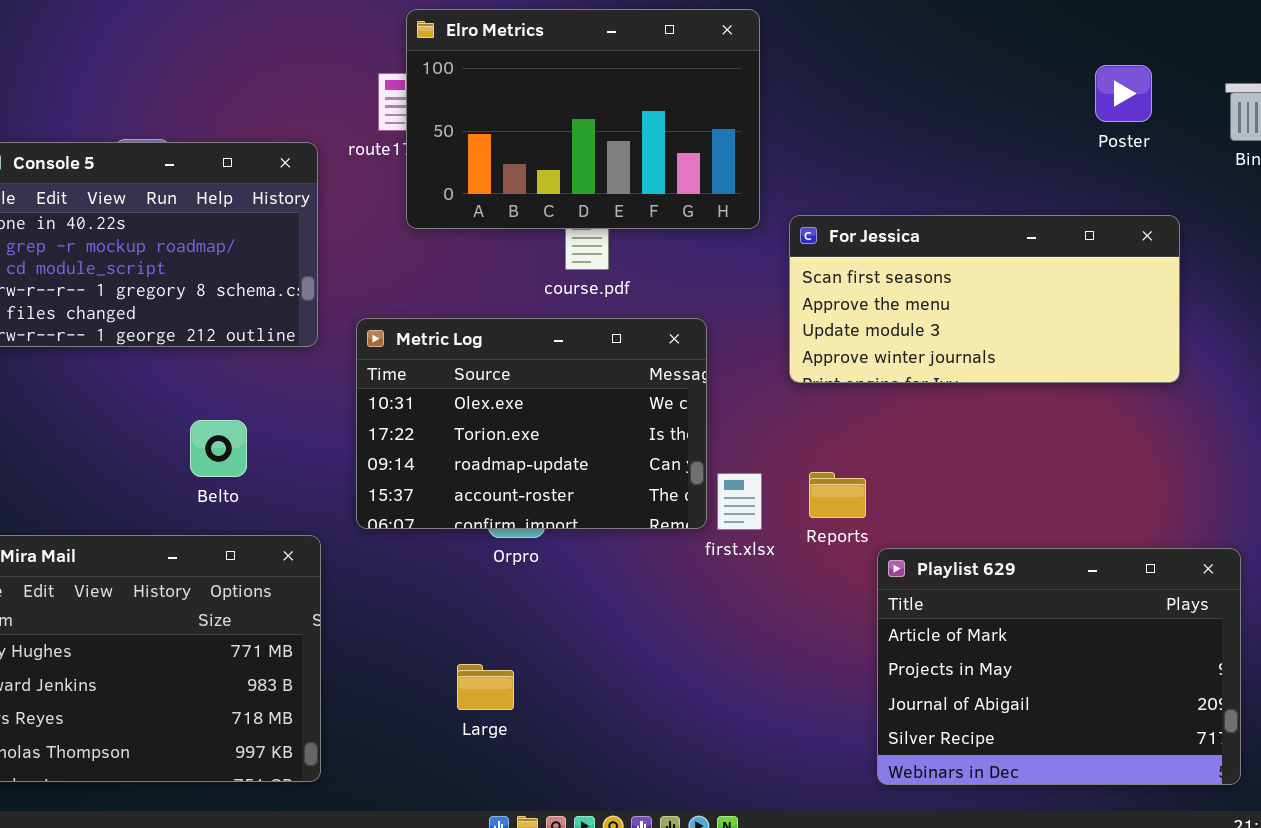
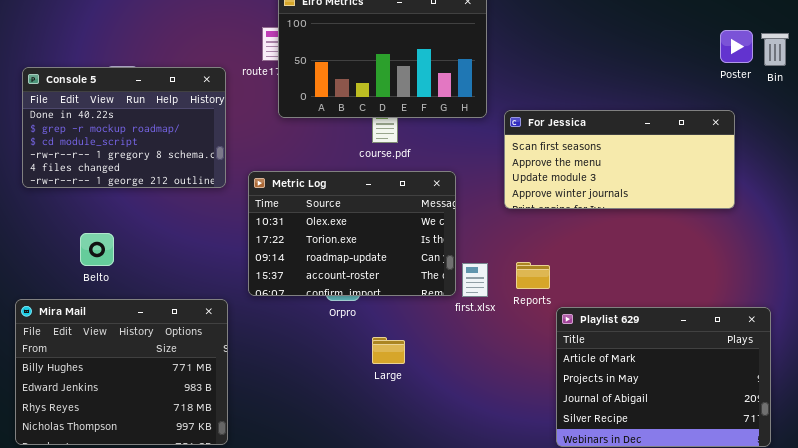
Poster: [1095,65,1152,122] -> [720,30,753,63], moved
Belto: [190,420,247,477] -> [80,233,114,266], moved
Large: [457,664,514,710] -> [372,337,405,364], moved

